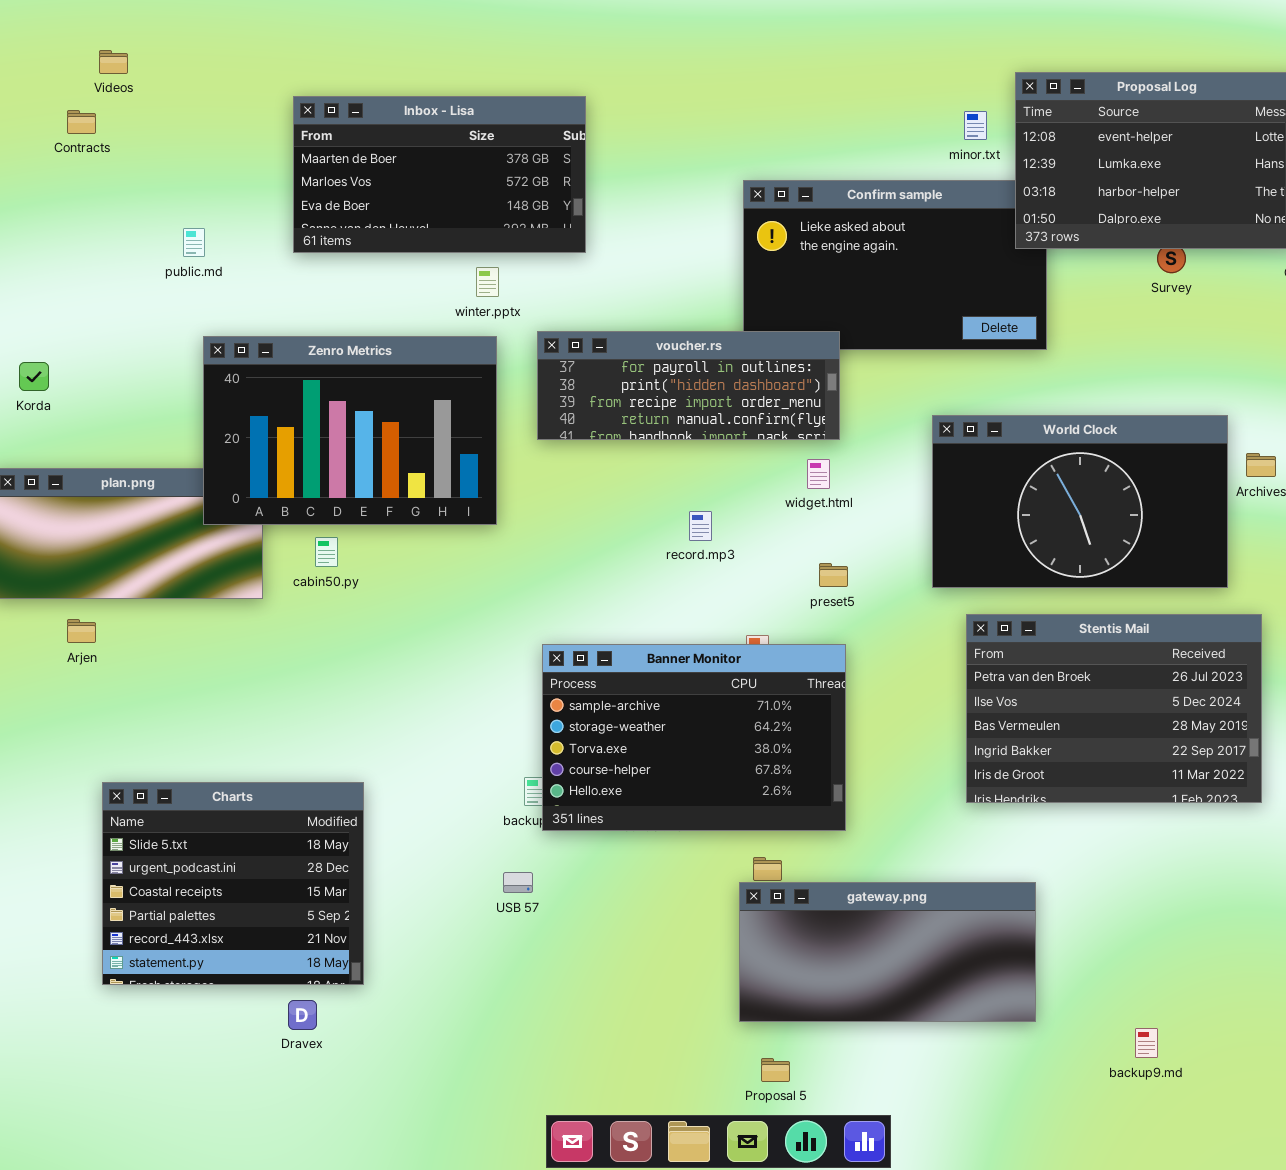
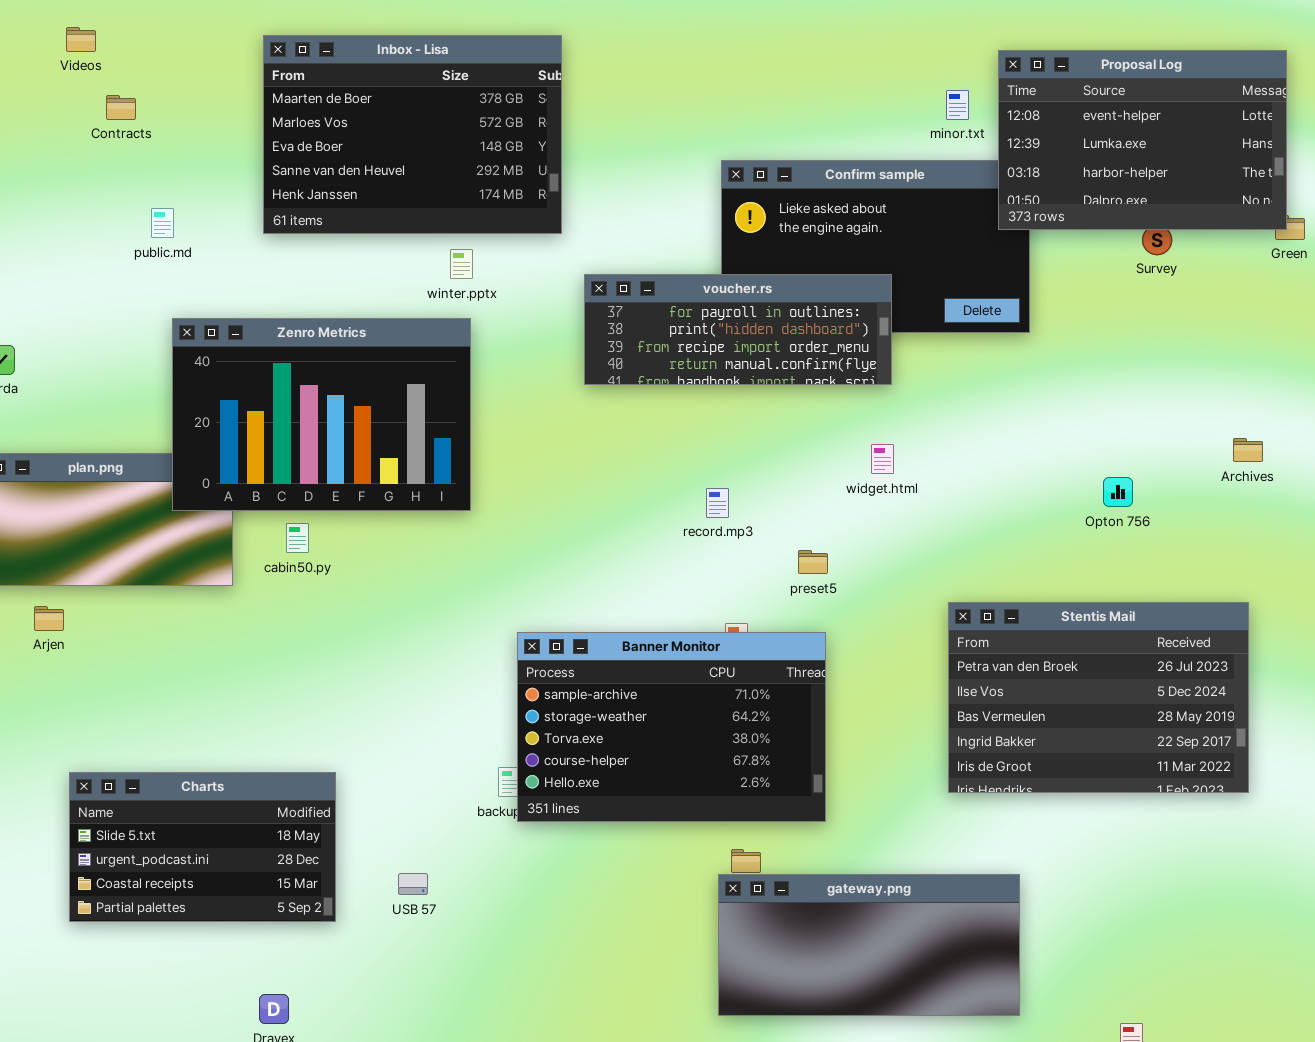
Inbox - Lisa: [293,96,586,253] -> [263,35,562,234], resized
Contracts: [67,110,96,134] -> [106,95,136,120], moved
voucher.rs: [537,331,840,440] -> [584,274,892,385], moved
World Clock: [932,415,1228,588] -> none, closed
widget.html: [807,459,830,489] -> [871,444,894,474], moved
record.mp3: [689,511,712,541] -> [706,488,729,518], moved
Charts: [102,782,364,985] -> [69,772,336,922], resized
USB 57: [503,872,533,893] -> [398,873,428,895], moved

